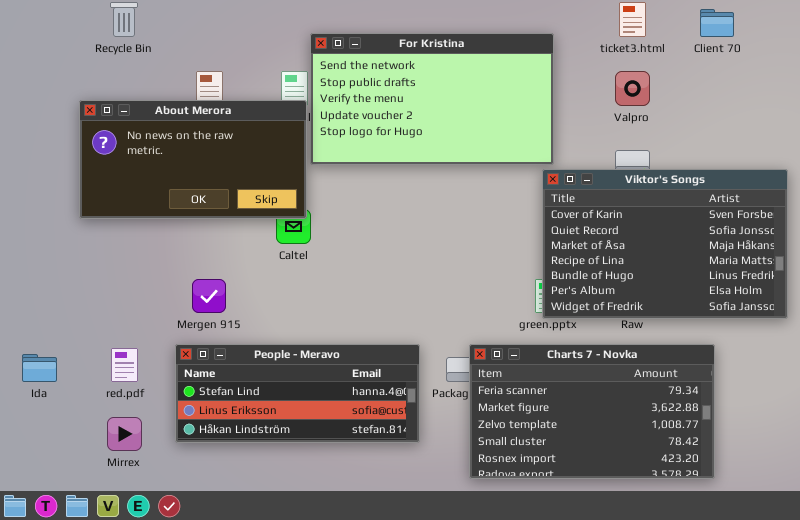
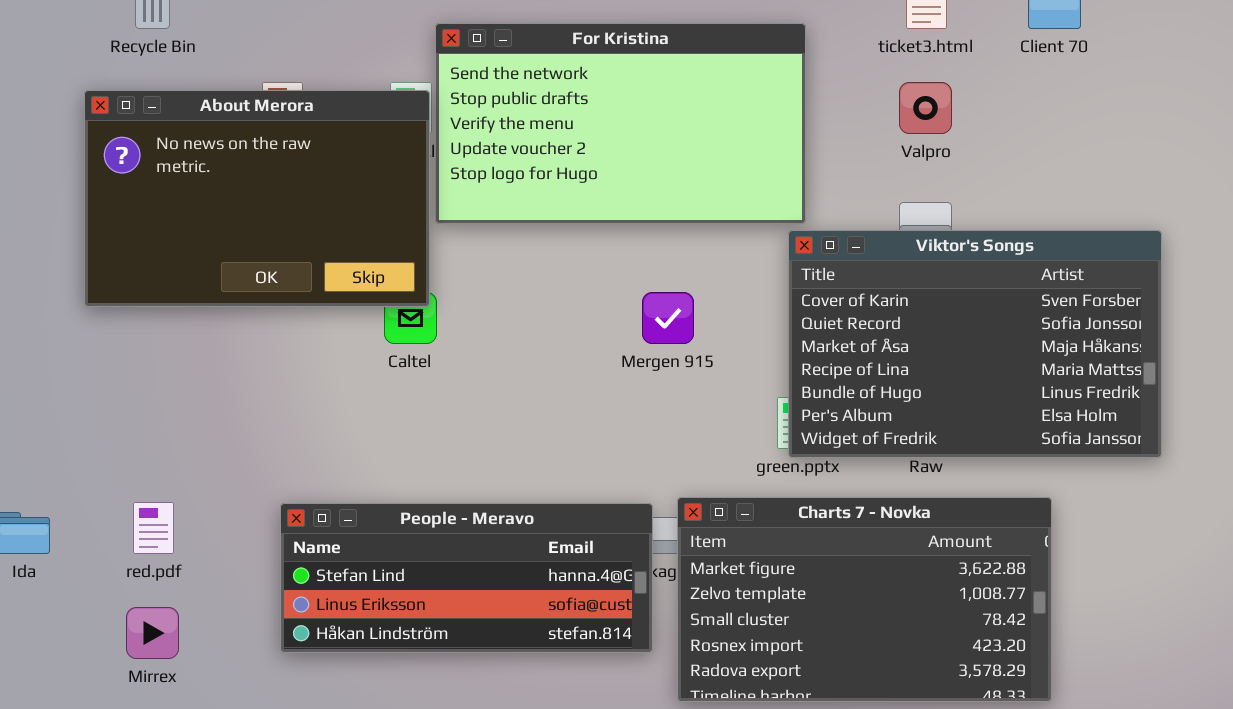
About Merora: [79,100,307,219] -> [84,90,430,307], resized
Mergen 915: [192,279,226,313] -> [642,292,694,344], moved
People - Meravo: [175,344,420,443] -> [280,503,653,653], moved
Charts 7 - Novka: [469,344,715,479] -> [677,497,1052,702], scrolled down 1 row

